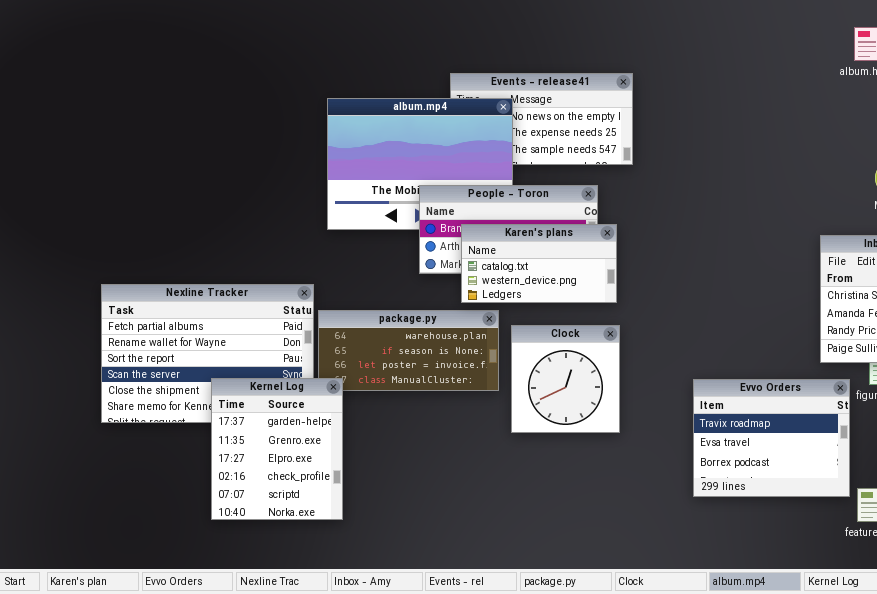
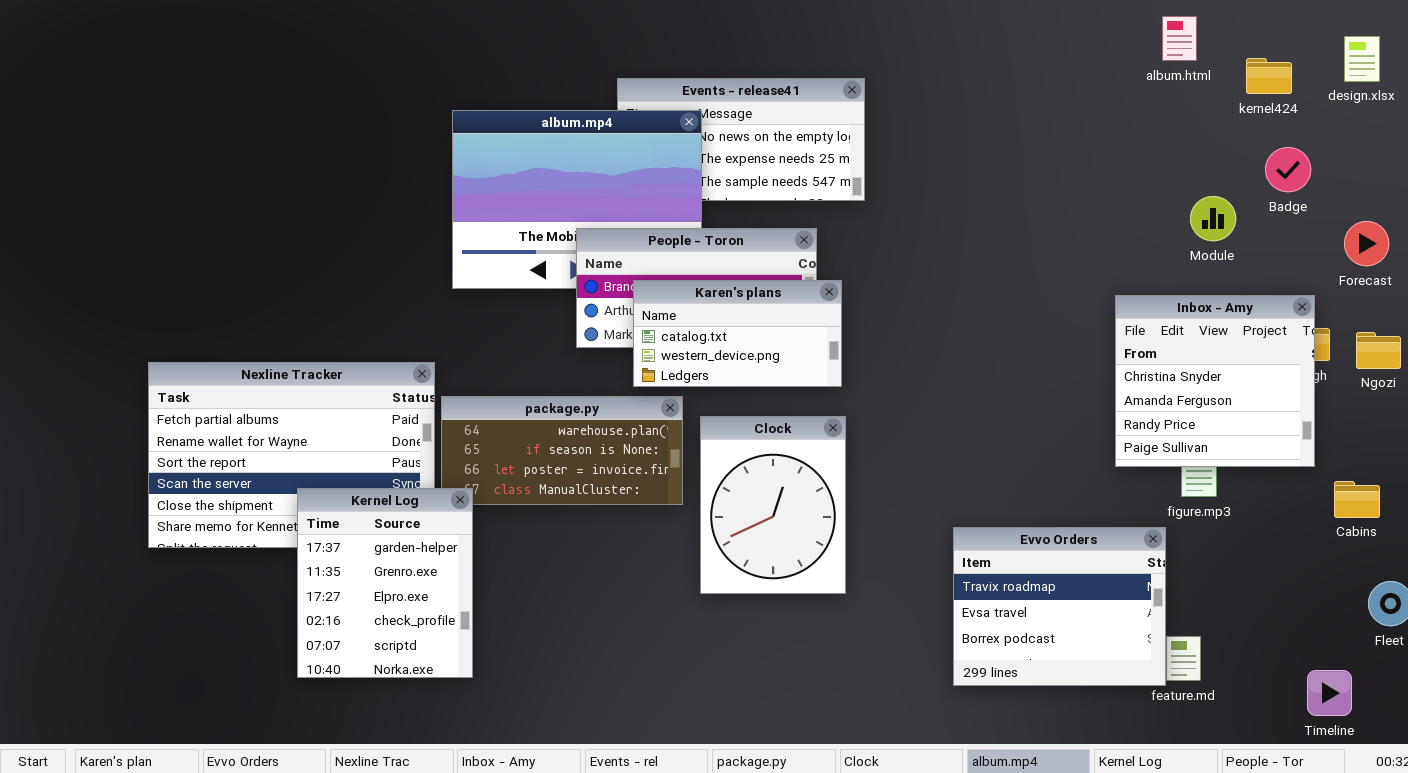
Clock: [511,325,620,433] -> [700,416,846,594], resized
Evvo Orders: [693,379,850,497] -> [953,527,1166,686], moved

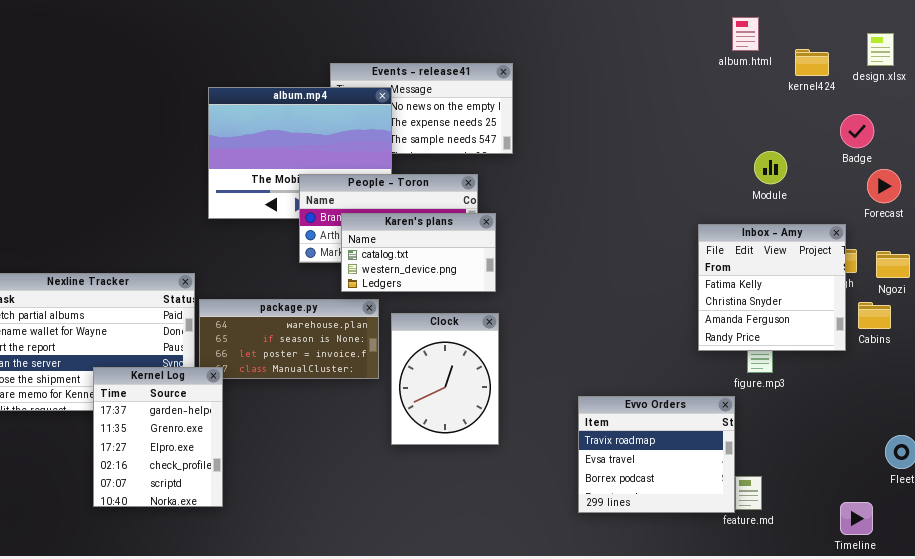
Badge: [1265,147,1311,192] -> [840,114,874,148], moved
Inbox - Amy: [1115,295,1315,467] -> [698,224,846,351], scrolled up 1 row
Cabins: [1334,481,1380,518] -> [858,302,891,329], moved

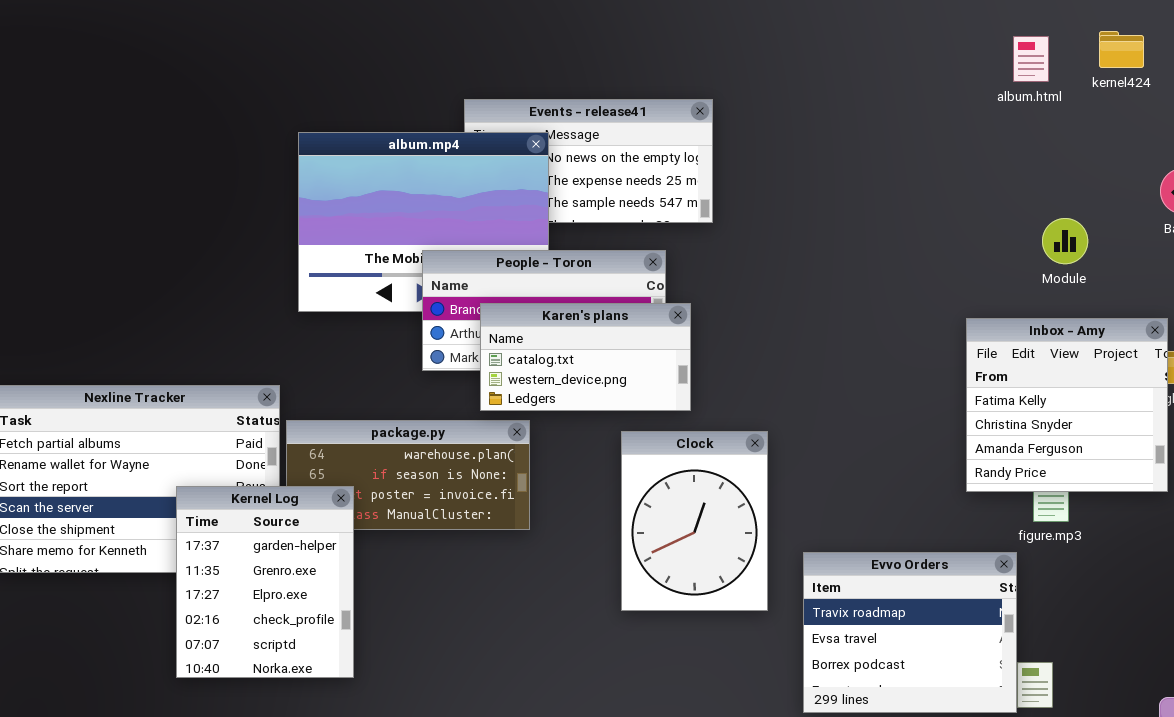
kernel424: [795,49,829,76] -> [1099,31,1144,68], moved
Clock: [391,313,499,445] -> [621,431,768,611], moved
Kernel Log: [93,367,223,507] -> [176,486,354,678], moved

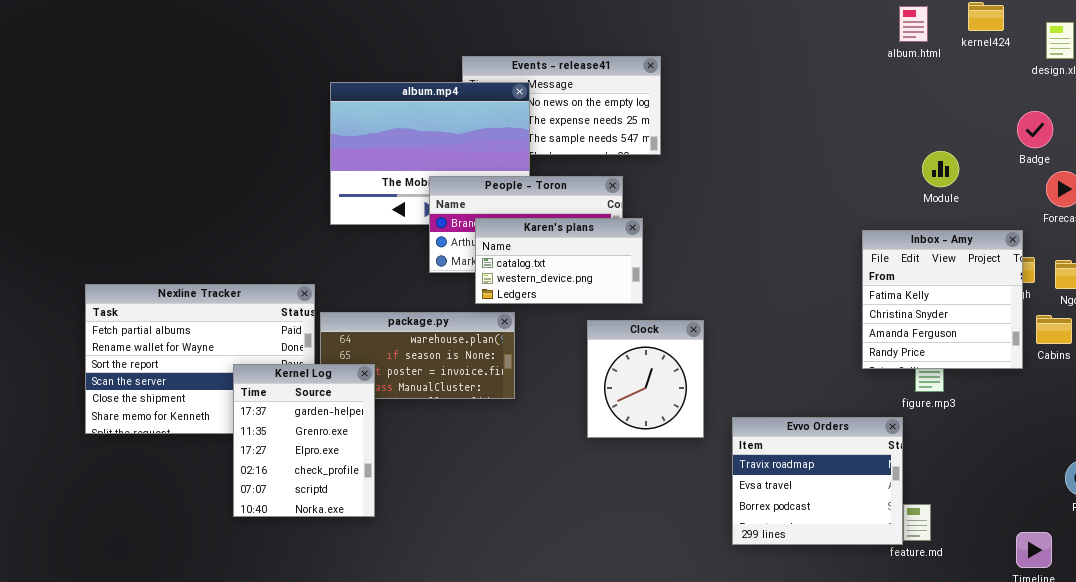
Clock: [621,431,768,611] -> [587,320,704,438], resized

